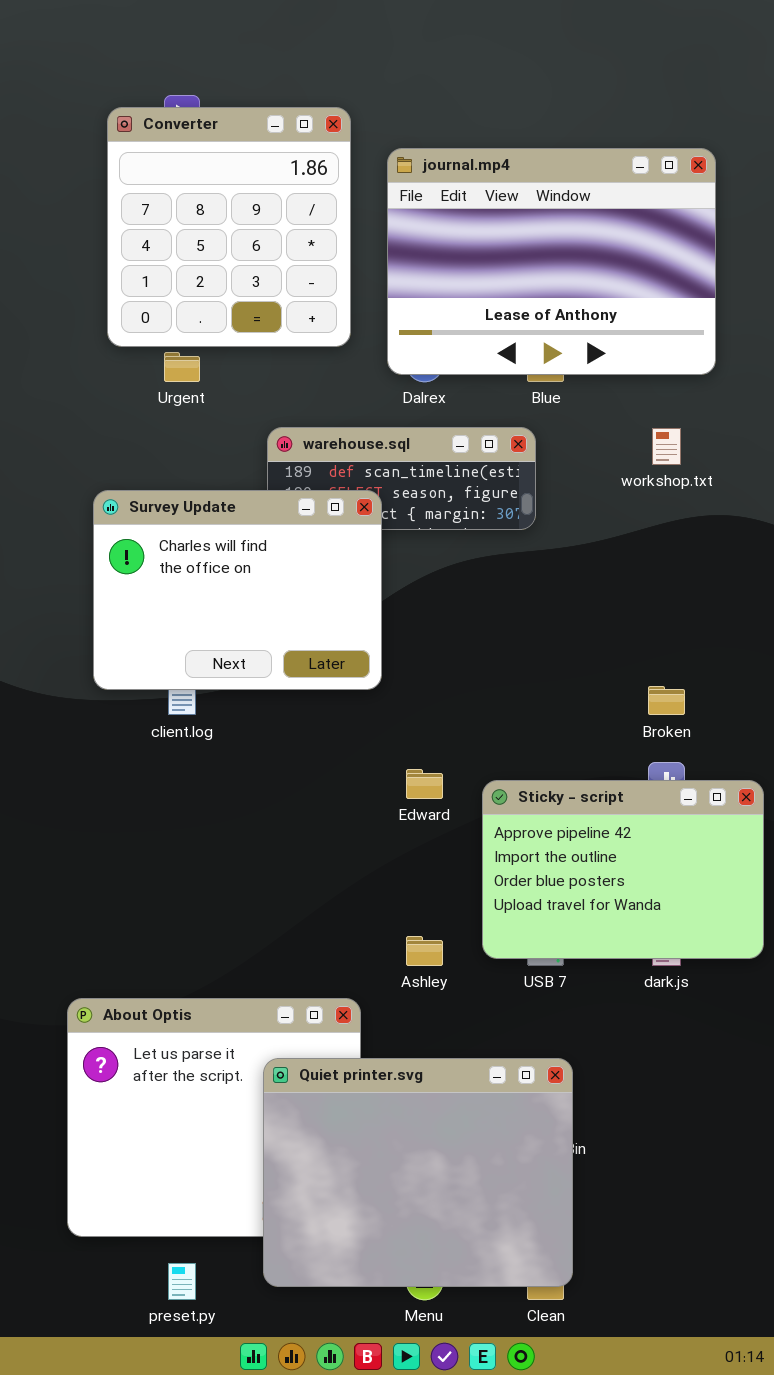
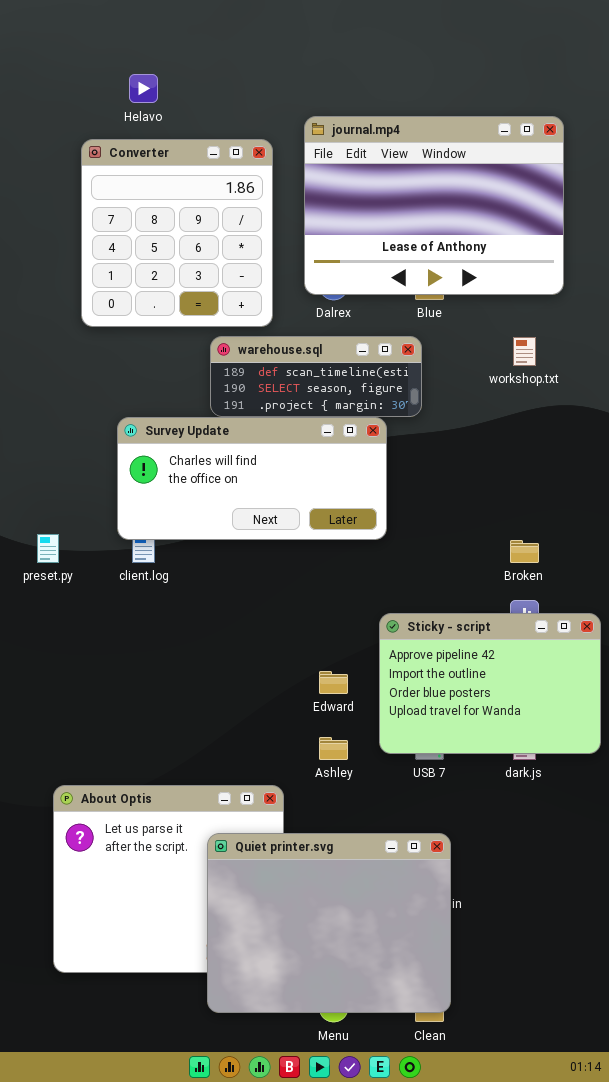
Converter: [107,107,351,347] -> [81,139,273,327], moved
Survey Update: [93,490,382,690] -> [117,417,387,540], moved, resized
Edward: [406,769,443,799] -> [319,671,348,694], moved
preset.py: [168,1263,196,1300] -> [37,534,59,563], moved

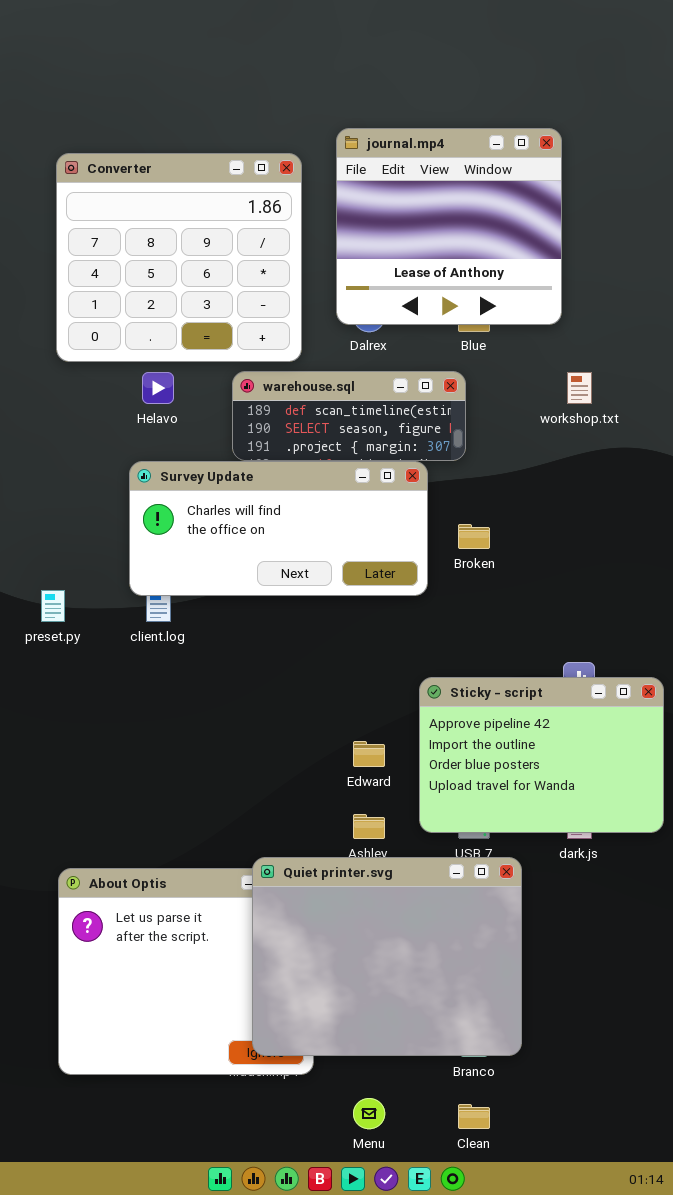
Helavo: [129,74,158,103] -> [142,372,174,404], moved
journal.mp4: [304,116,564,295] -> [336,128,562,325], resized
Converter: [81,139,273,327] -> [56,153,302,362], resized
Broken: [510,540,539,563] -> [458,524,490,549], moved
Quiet printer.svg: [207,833,451,1013] -> [252,857,522,1056], moved

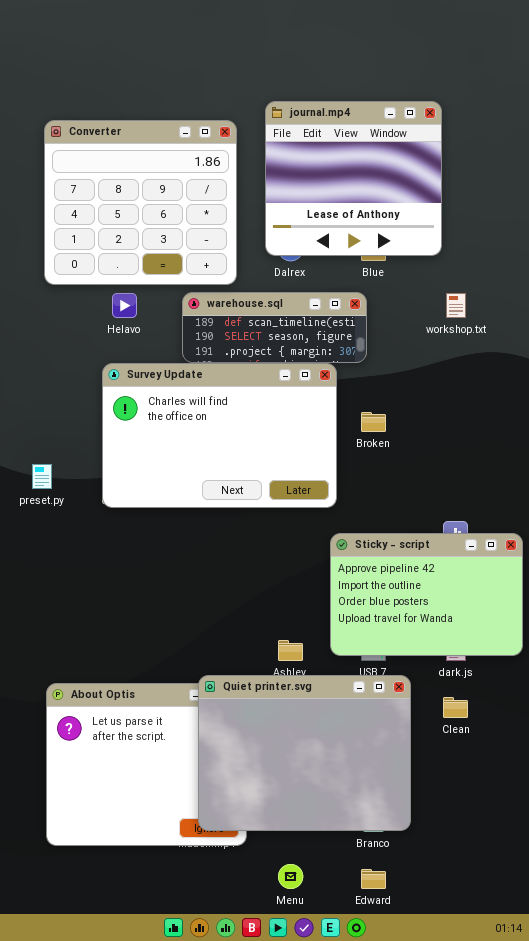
Survey Update: [129,461,428,596] -> [102,363,337,508], resized
Edward: [353,741,385,767] -> [361,869,386,889], moved
Clean: [458,1104,490,1129] -> [443,697,468,718], moved

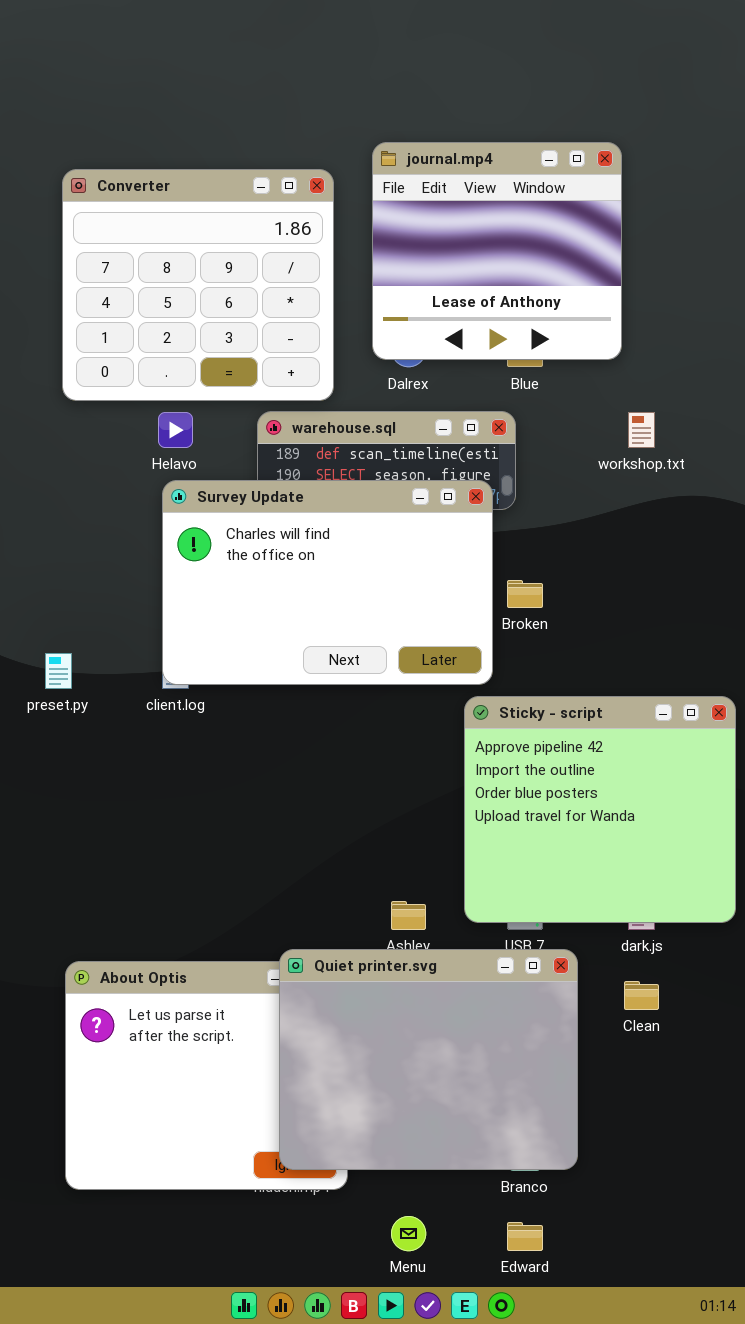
Survey Update: [102,363,337,508] -> [162,480,493,685], moved
Sticky - script: [330,533,523,656] -> [464,696,736,923], resized

